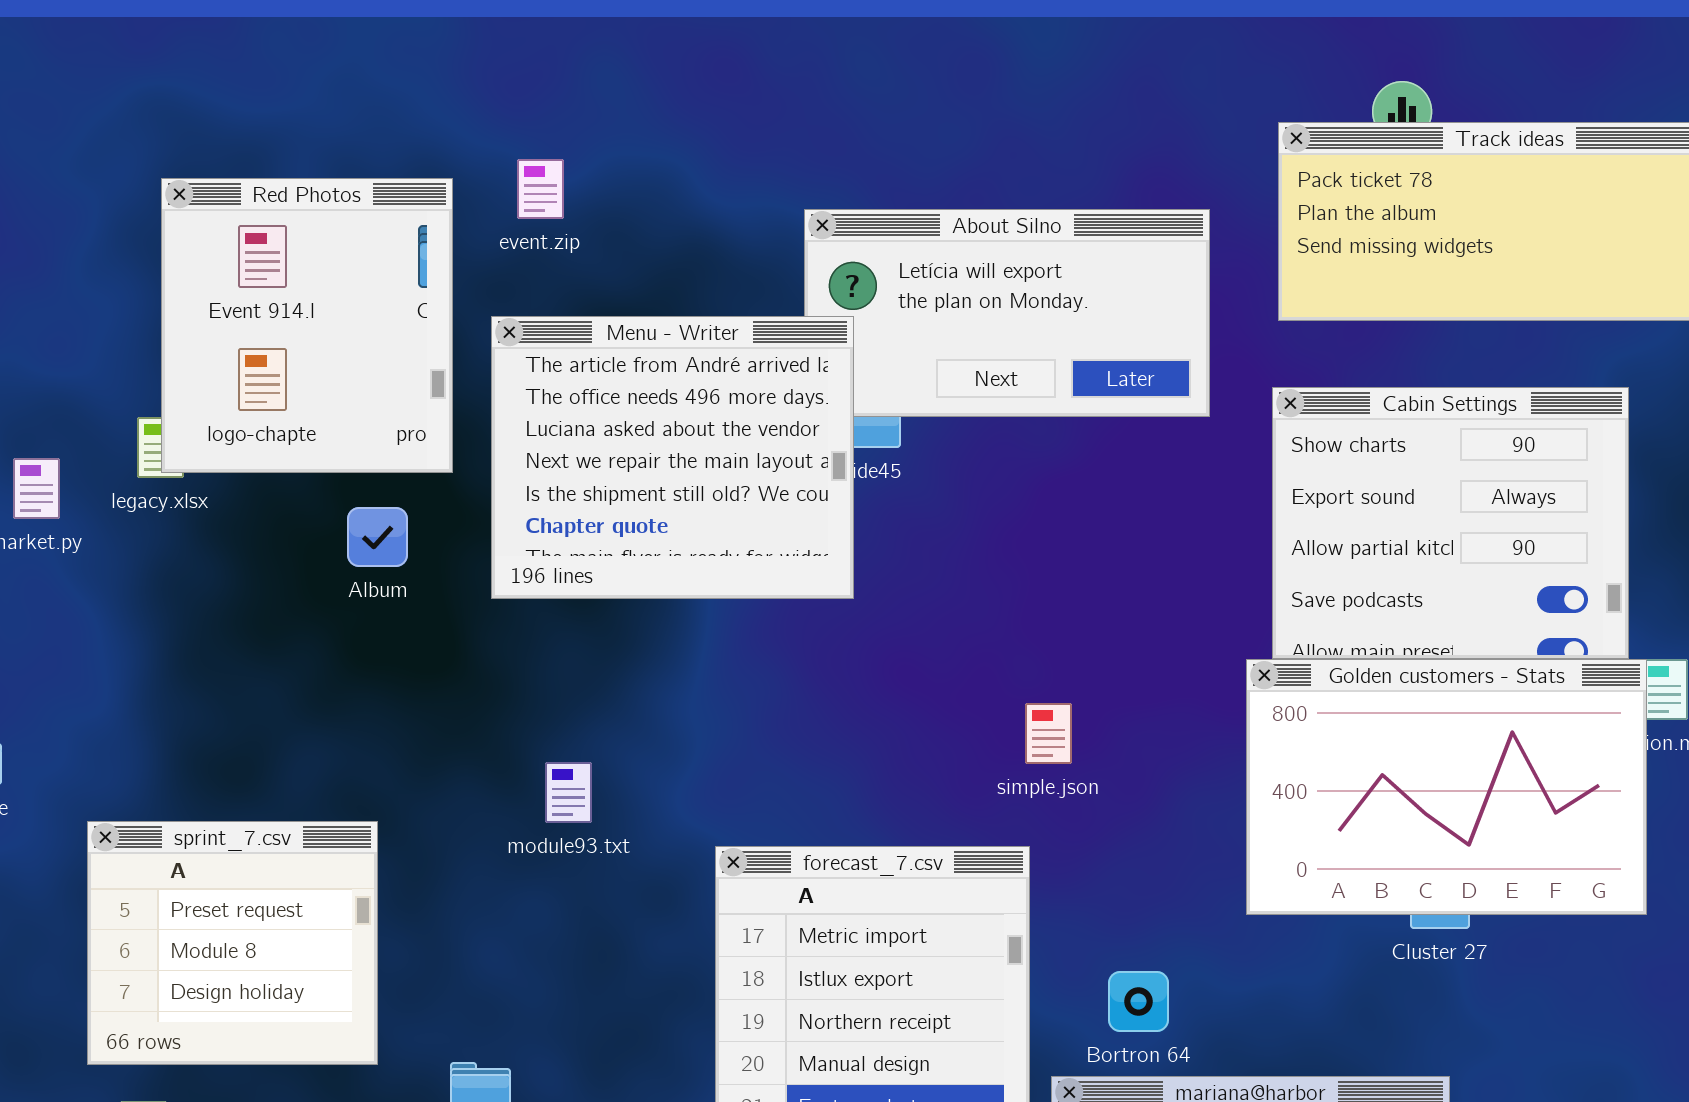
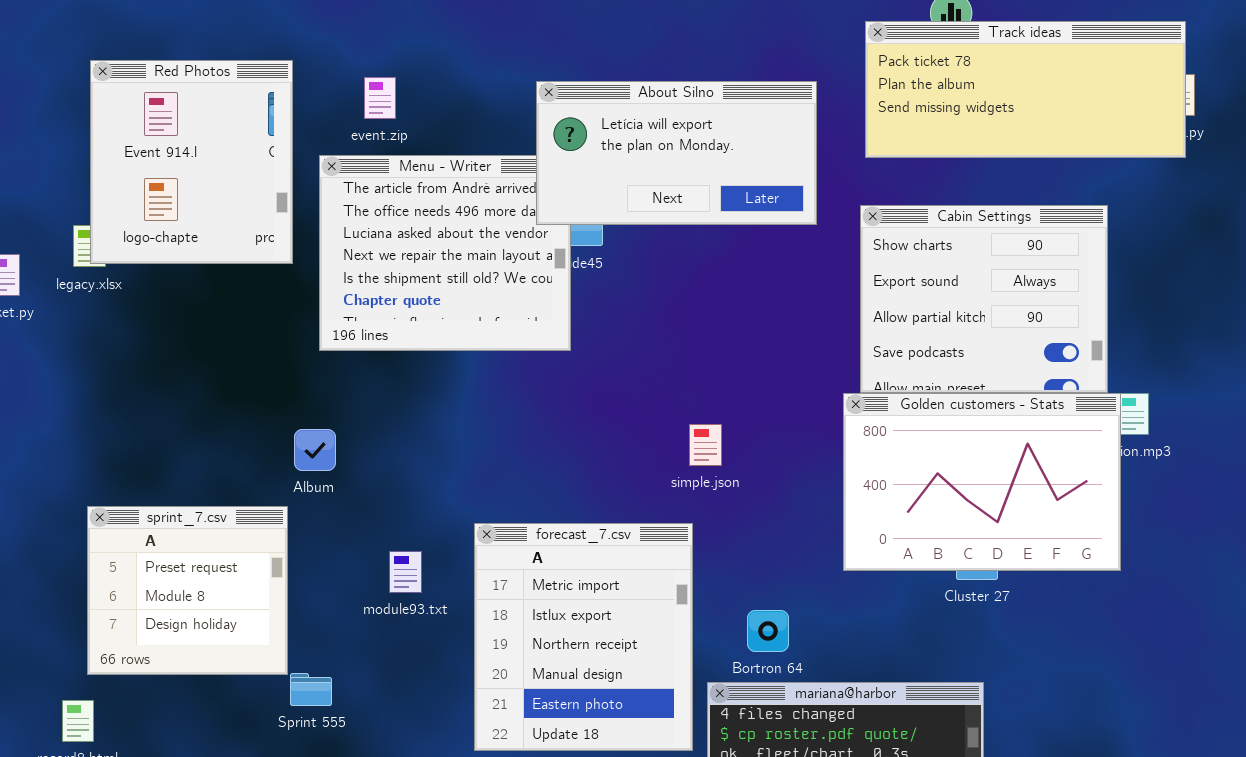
event.zip: [517,159,564,219] -> [364,77,396,119], moved
About Silno: [804,209,1210,417] -> [536,81,817,225], raised
Album: [347,507,408,567] -> [294,429,336,471], moved
module93.txt: [545,762,592,823] -> [389,551,422,593], moved
sprint_7.csv: [87,821,378,1065] -> [87,506,288,675], moved

